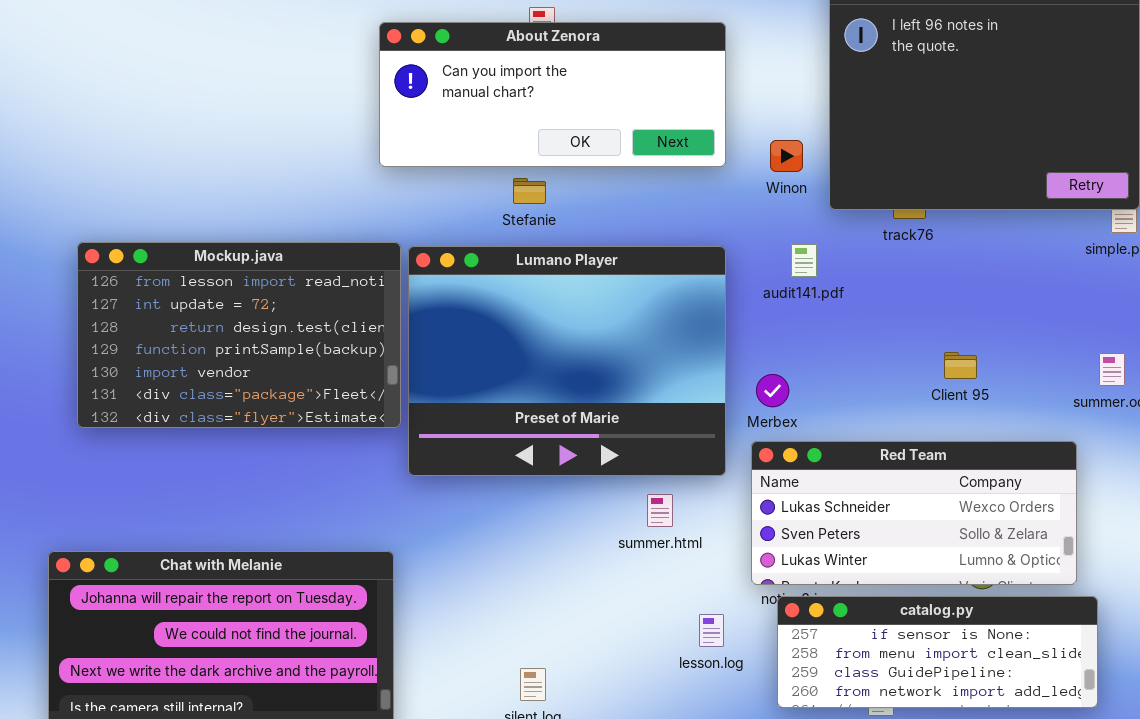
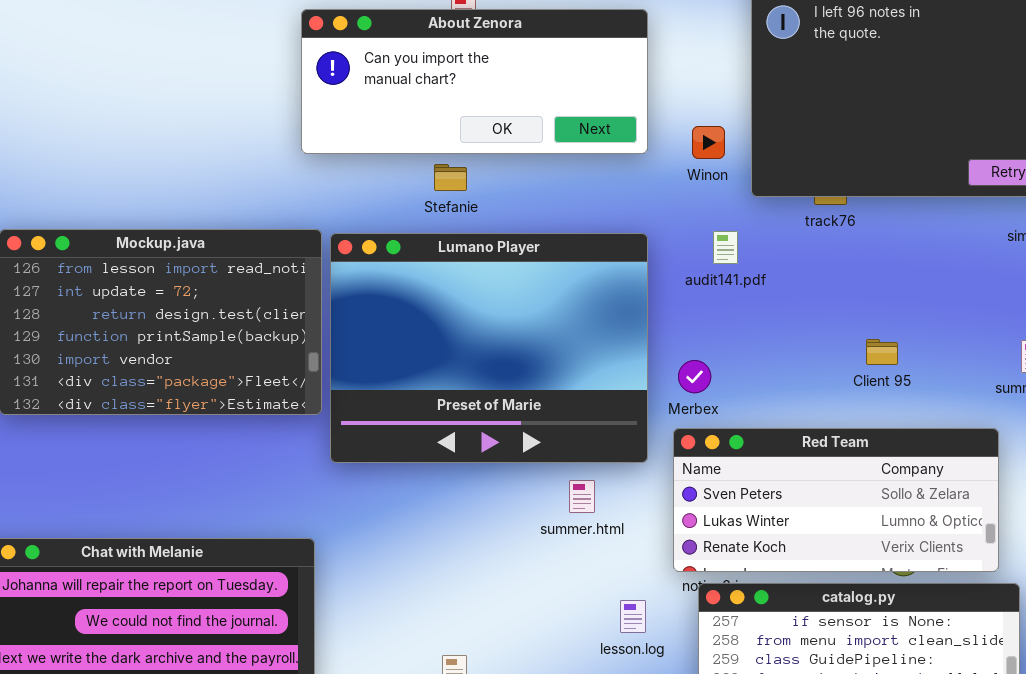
Red Team: [751,441,1077,585] -> [673,428,999,572], scrolled down 1 row

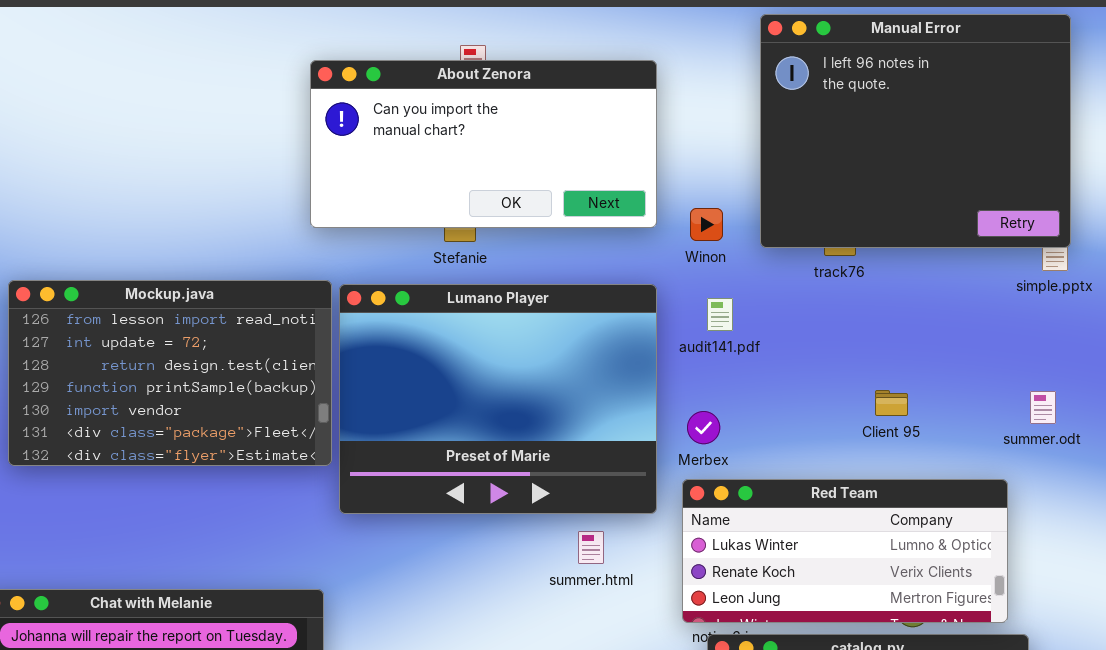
About Zenora: [301,9,648,154] -> [310,60,657,228], resized
Winon: [692,126,725,159] -> [690,208,723,241], moved
audit141.pdf: [713,231,738,264] -> [707,298,733,331], moved
Red Team: [673,428,999,572] -> [682,479,1008,623], scrolled down 1 row

